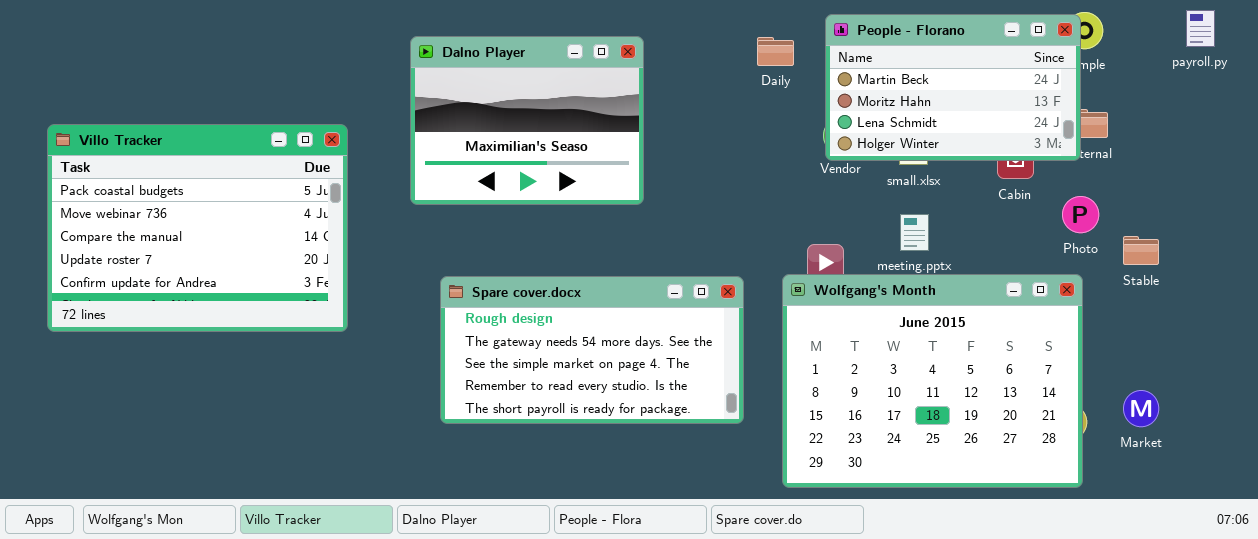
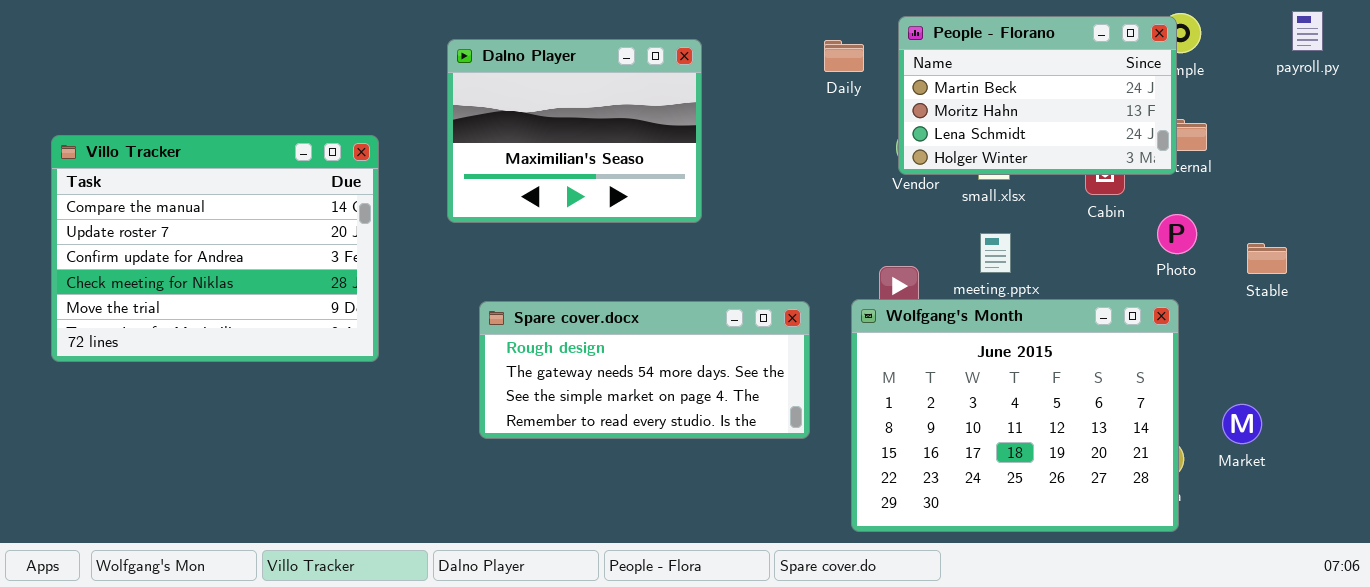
Villo Tracker: [47,124,348,332] -> [51,135,379,362], scrolled down 2 rows
Stable: [1123,236,1159,265] -> [1247,243,1287,274], moved
Spare cover.docx: [440,276,744,424] -> [479,301,810,439], resized
Market: [1123,390,1159,427] -> [1222,404,1262,444], moved

